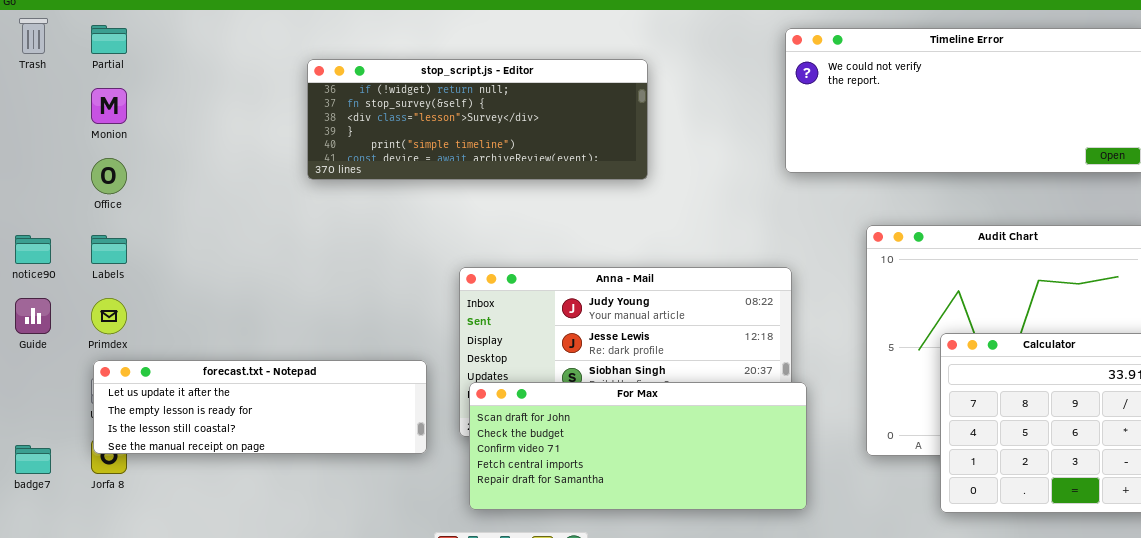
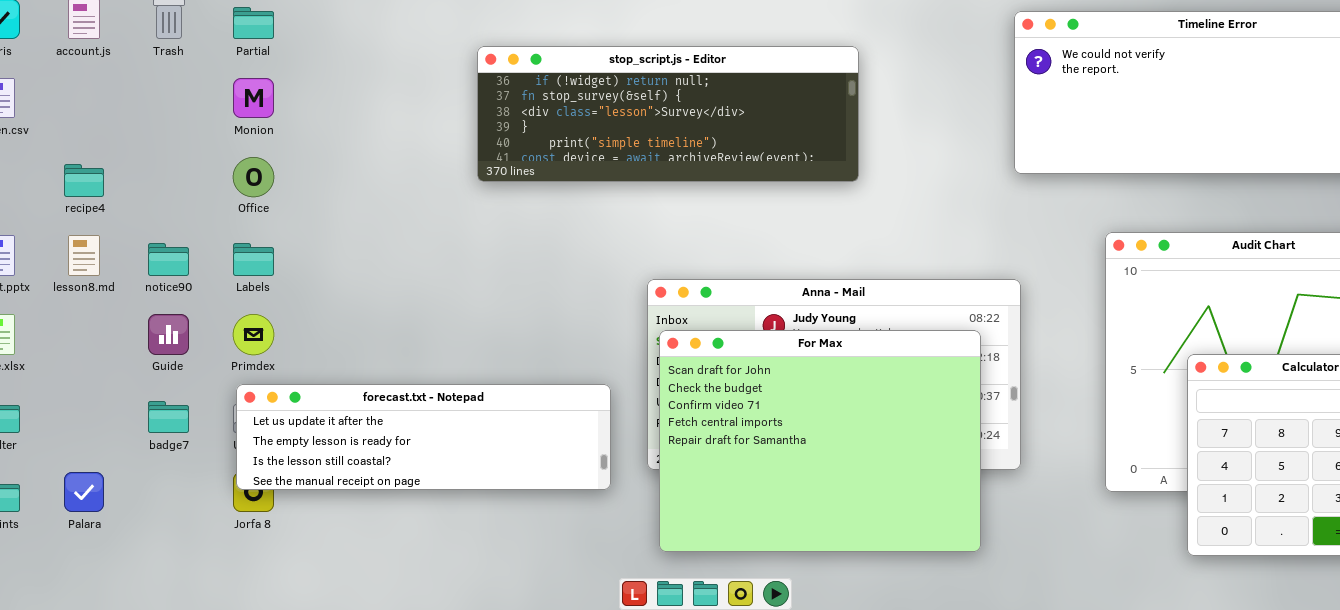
For Max: [469,382,807,510] -> [659,330,981,552], resized
badge7: [15,445,51,474] -> [148,401,189,433], moved

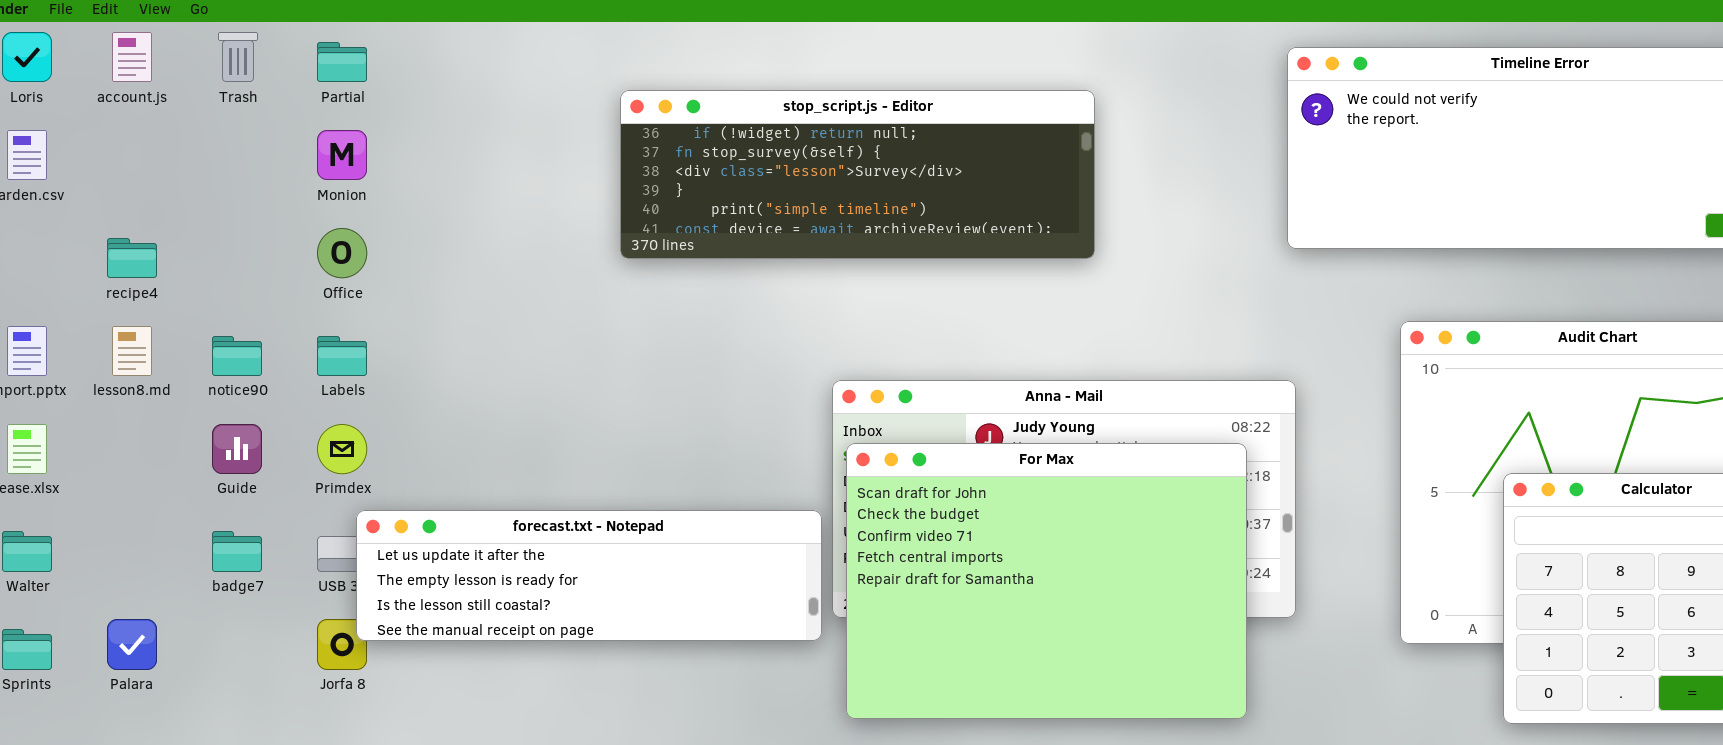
forecast.txt - Notepad: [236,384,611,490] -> [356,510,822,641], moved

